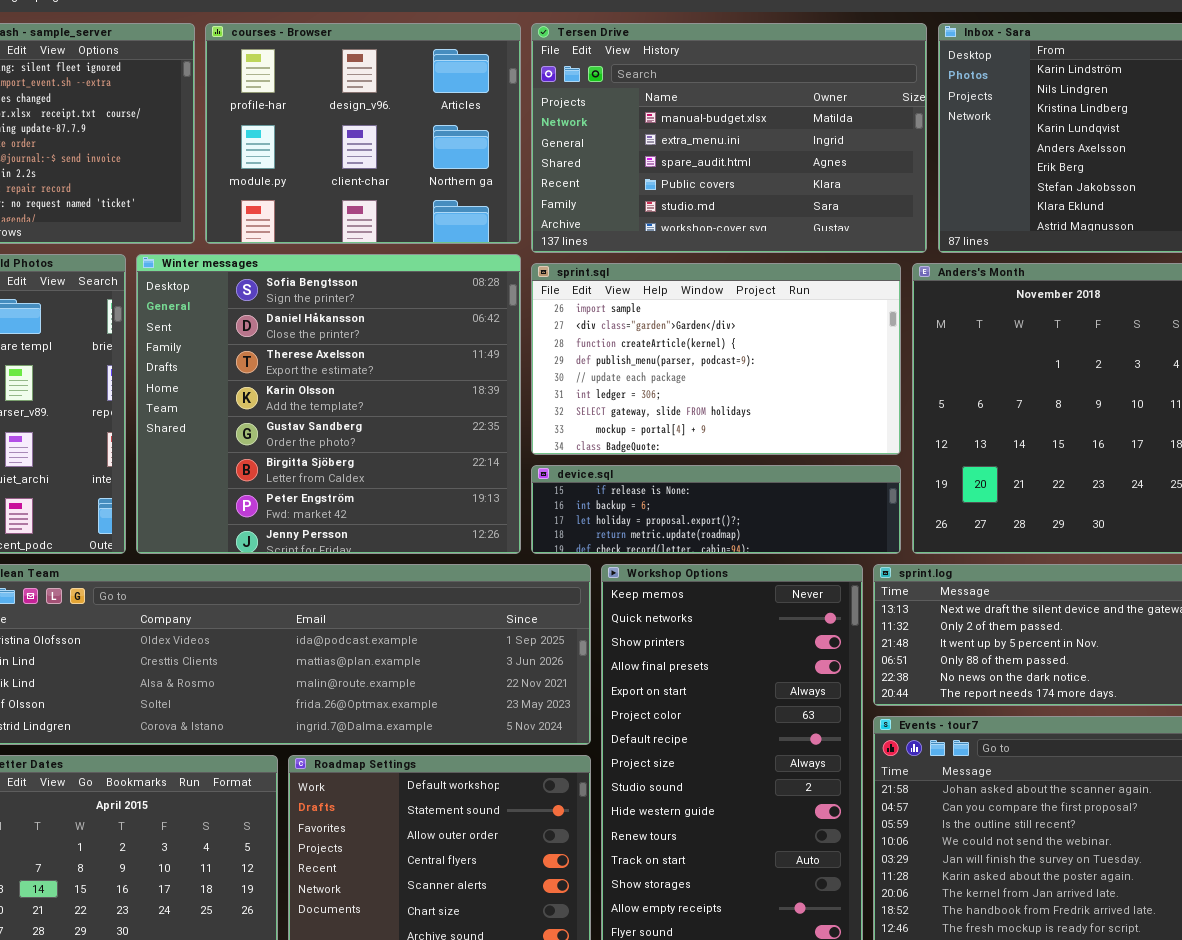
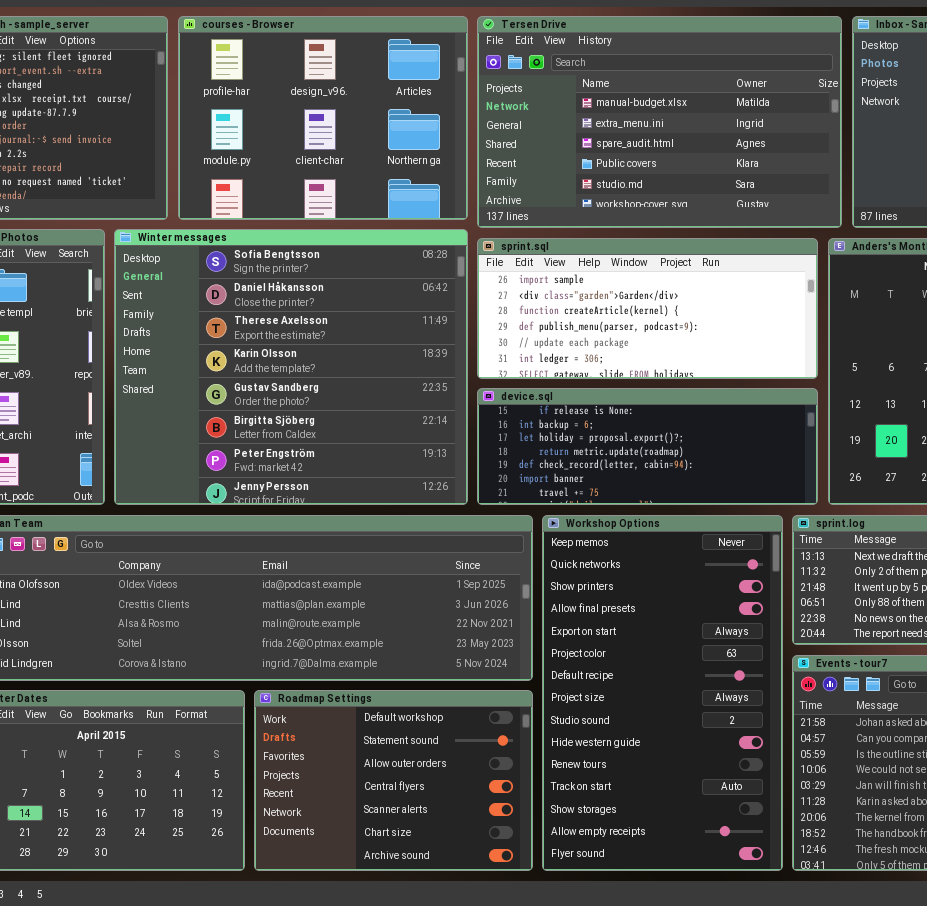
sprint.sql: [531,263,901,455] -> [477,238,818,379], resized
device.sql: [531,465,901,554] -> [477,388,818,505], resized

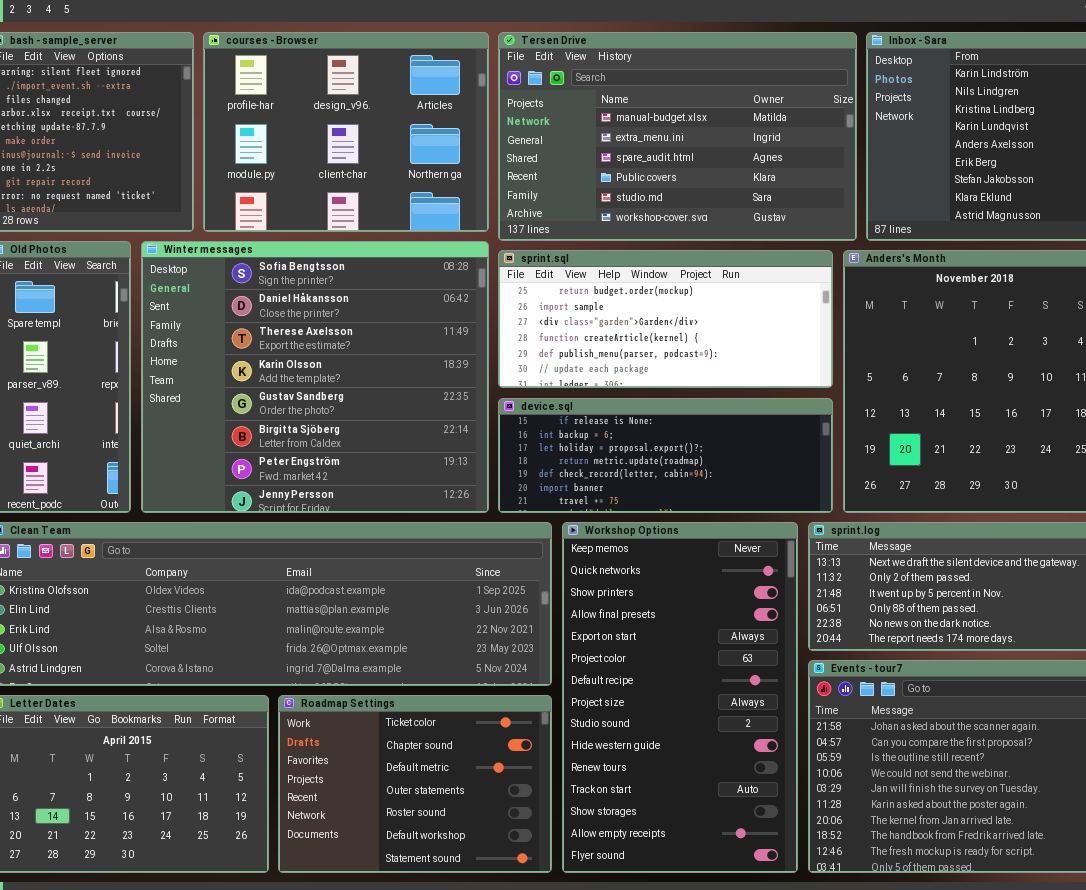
sprint.sql: [477,238,818,379] -> [498,250,833,388], scrolled up 1 row
Roadmap Settings: [254,690,533,871] -> [278,695,552,873], scrolled up 5 rows

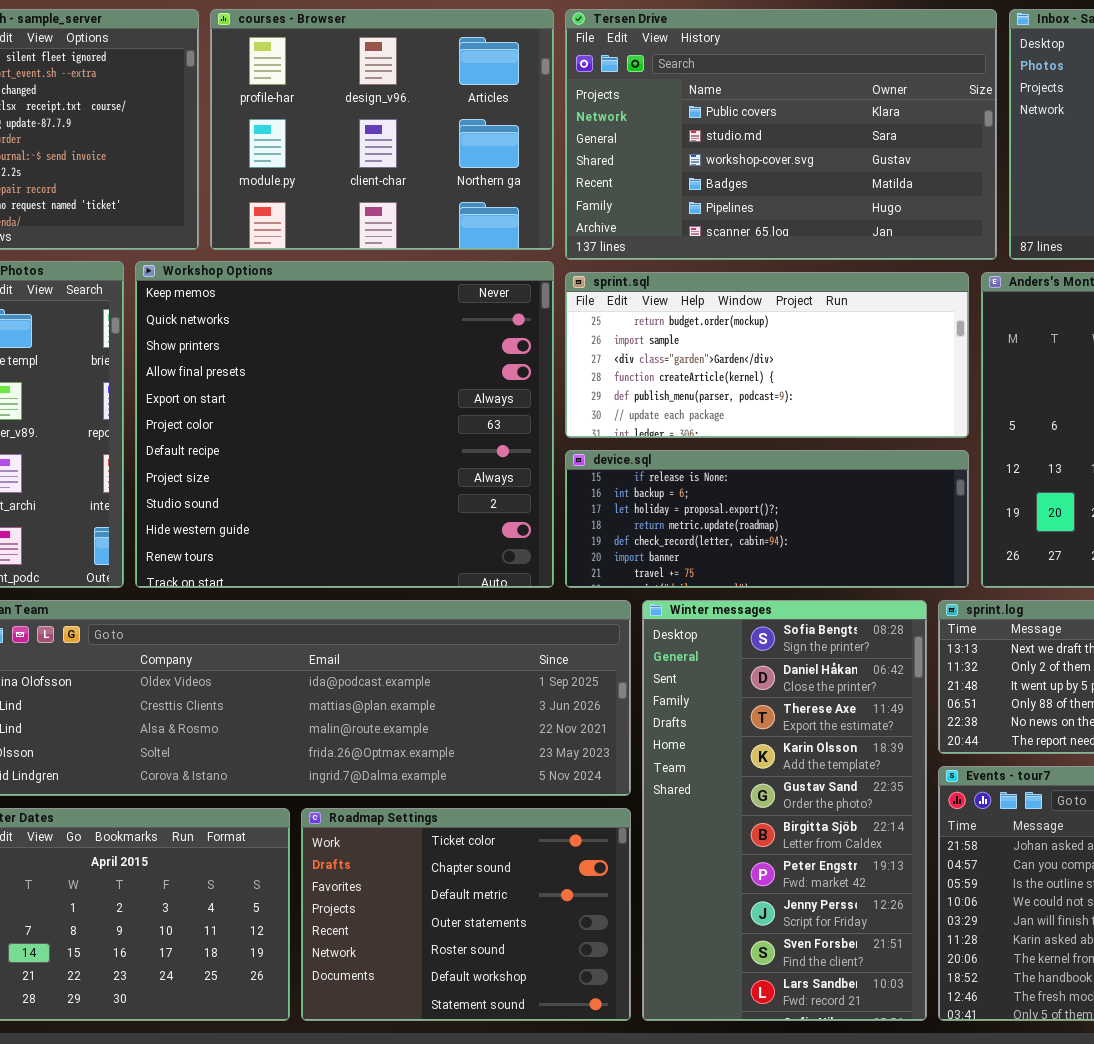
Tersen Drive: [498,32,857,241] -> [565,9,997,260], scrolled down 3 rows
Winter messages: [141,241,489,513] -> [642,600,927,1021], moved, resized
Workshop Options: [562,522,798,873] -> [135,261,554,588], moved, resized

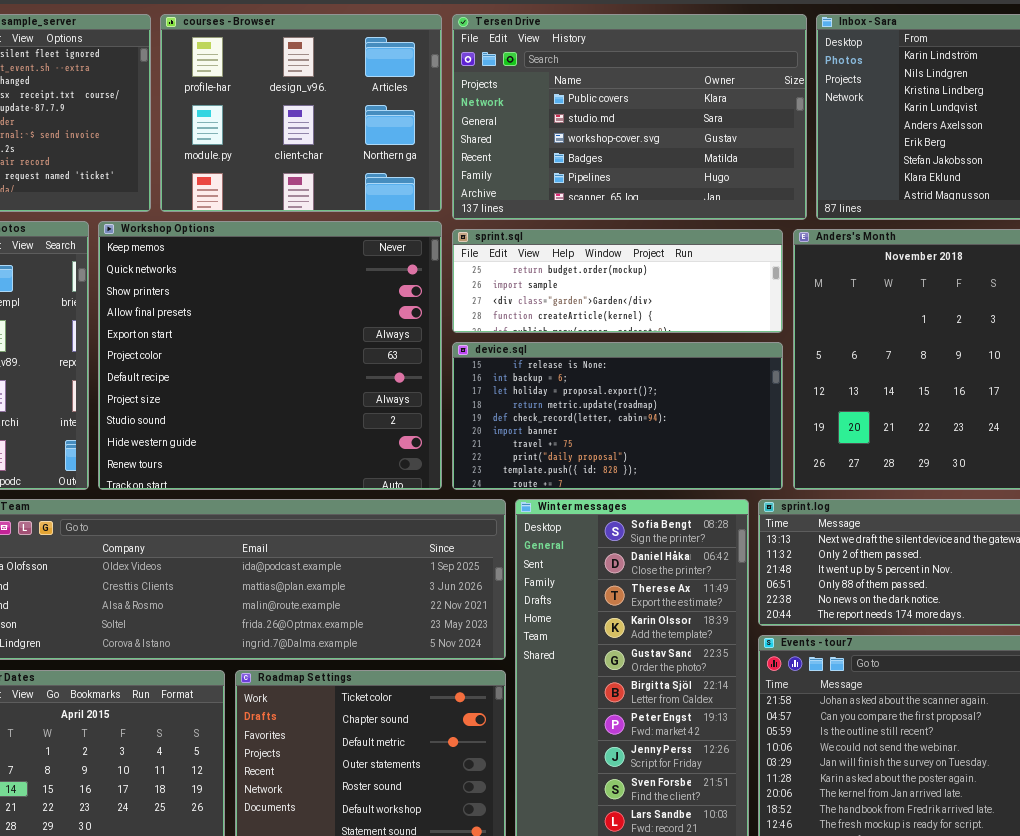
sprint.sql: [565,272,969,438] -> [452,229,783,333], resized
device.sql: [565,450,969,588] -> [452,342,783,490], resized

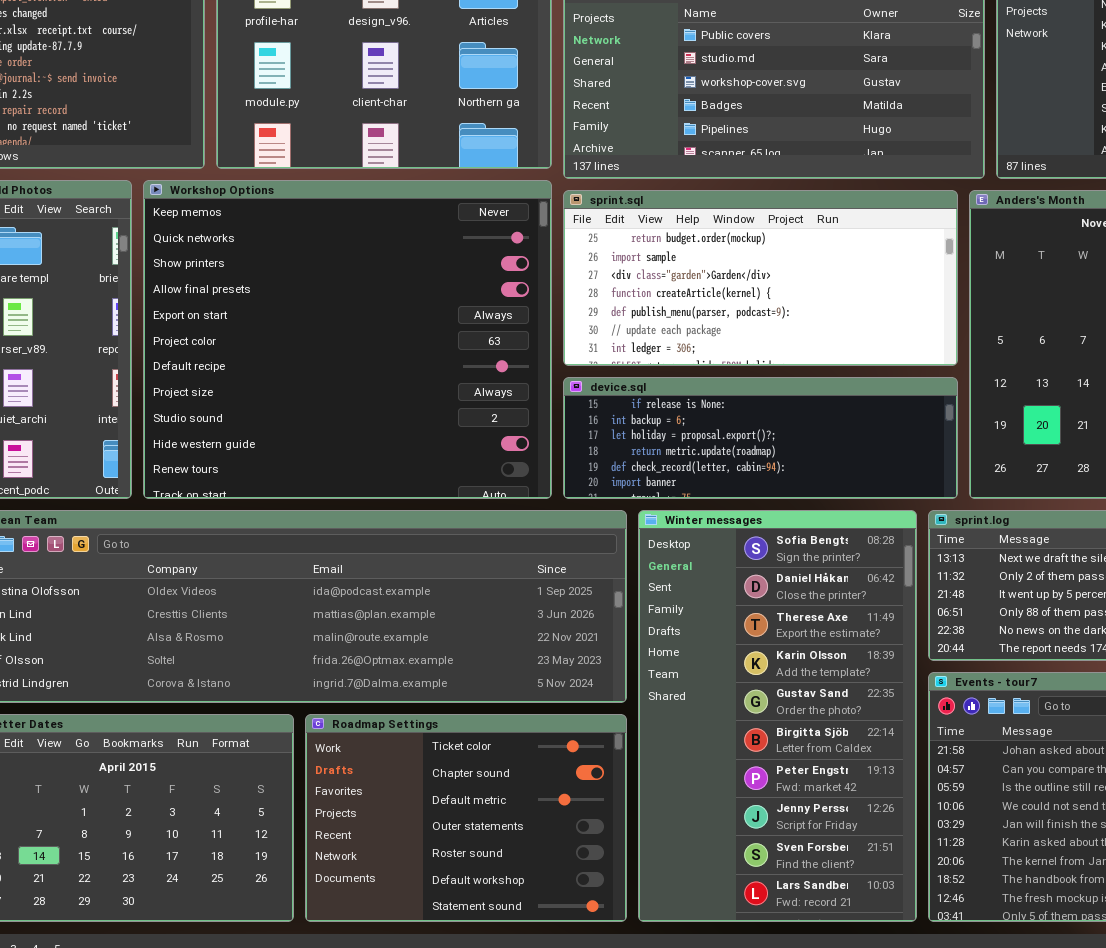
sprint.sql: [452,229,783,333] -> [563,190,958,366], resized
device.sql: [452,342,783,490] -> [563,377,958,499], resized

